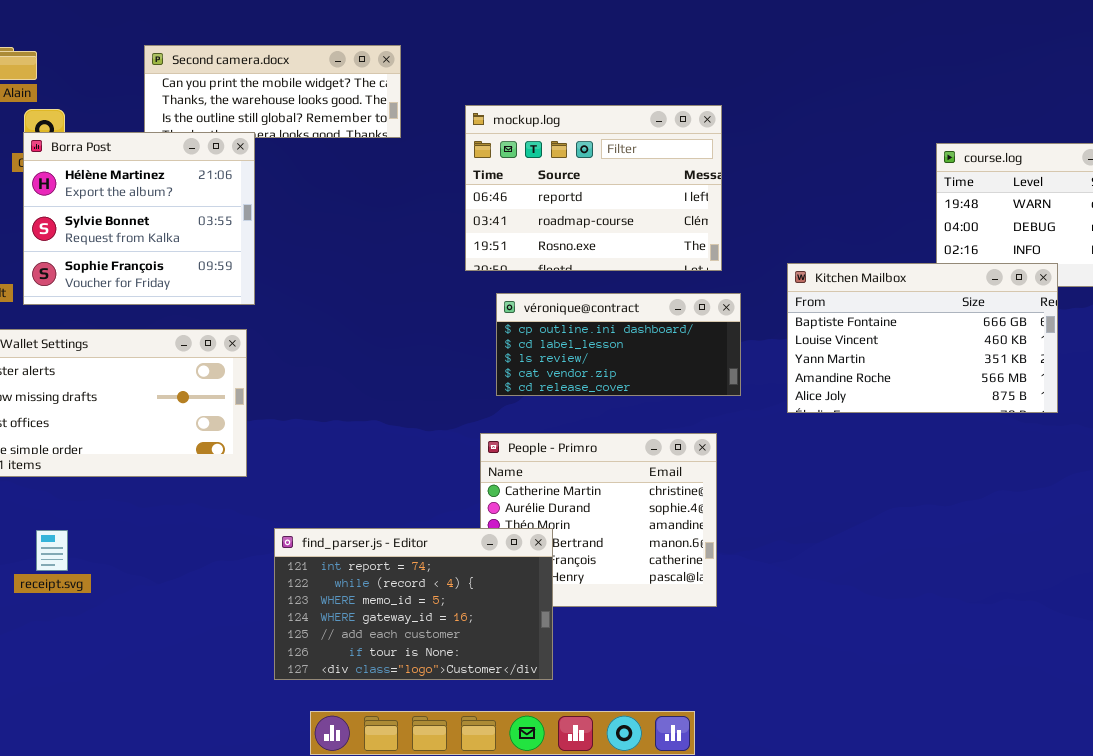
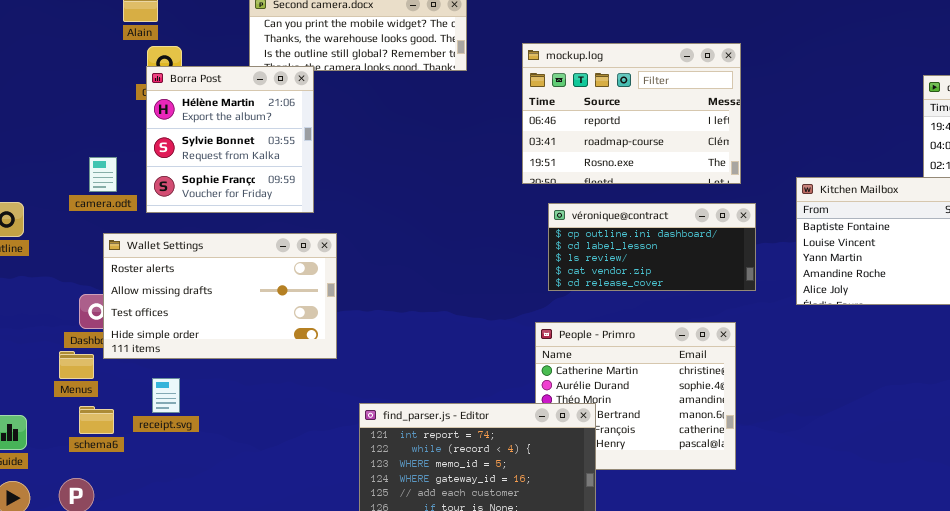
Borra Post: [23,132,255,305] -> [146,66,314,213], resized
receipt.svg: [36,530,68,571] -> [152,378,180,413], moved

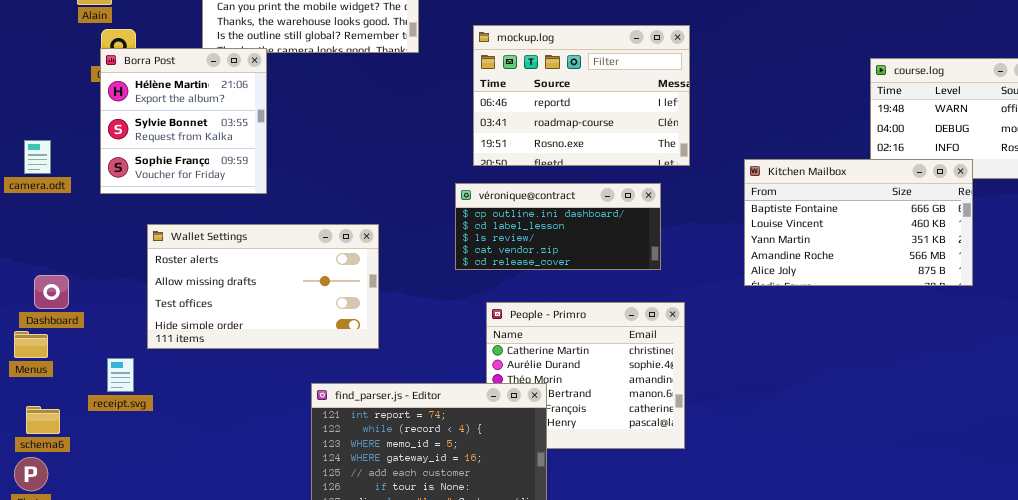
camera.odt: [89,157,117,192] -> [24,140,51,174], moved
véronique@contract: [548,203,756,291] -> [455,183,661,270], moved
Wallet Settings: [103,233,337,359] -> [147,224,379,349], moved
schema6: [79,406,114,434] -> [26,406,60,434], moved

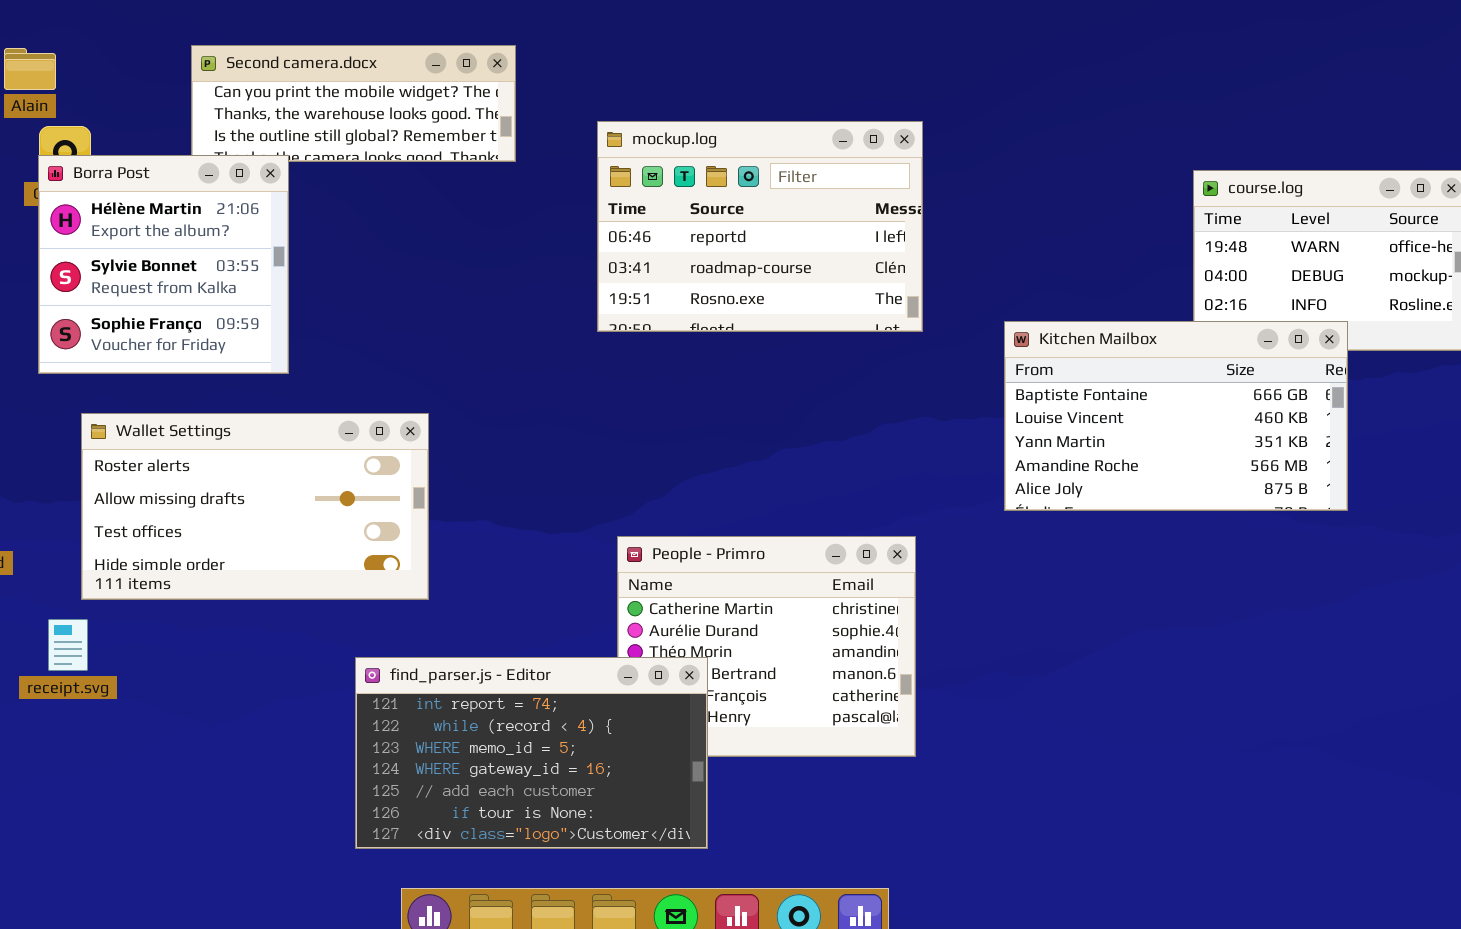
véronique@contract: [455,183,661,270] -> none, closed
Wallet Settings: [147,224,379,349] -> [81,413,429,600], moved

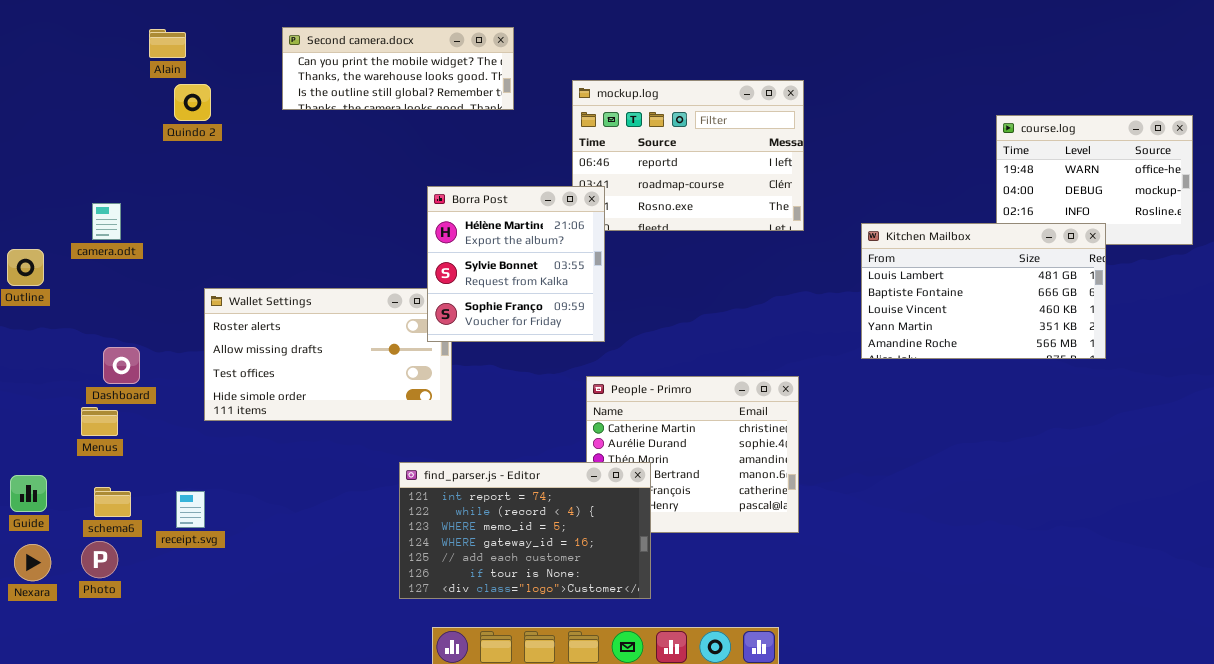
Borra Post: [38,155,289,374] -> [427,186,605,342], moved
Kitchen Mailbox: [1004,321,1348,511] -> [861,223,1106,359], scrolled up 1 row
receipt.svg: [48,619,88,671] -> [176,491,205,528], moved

